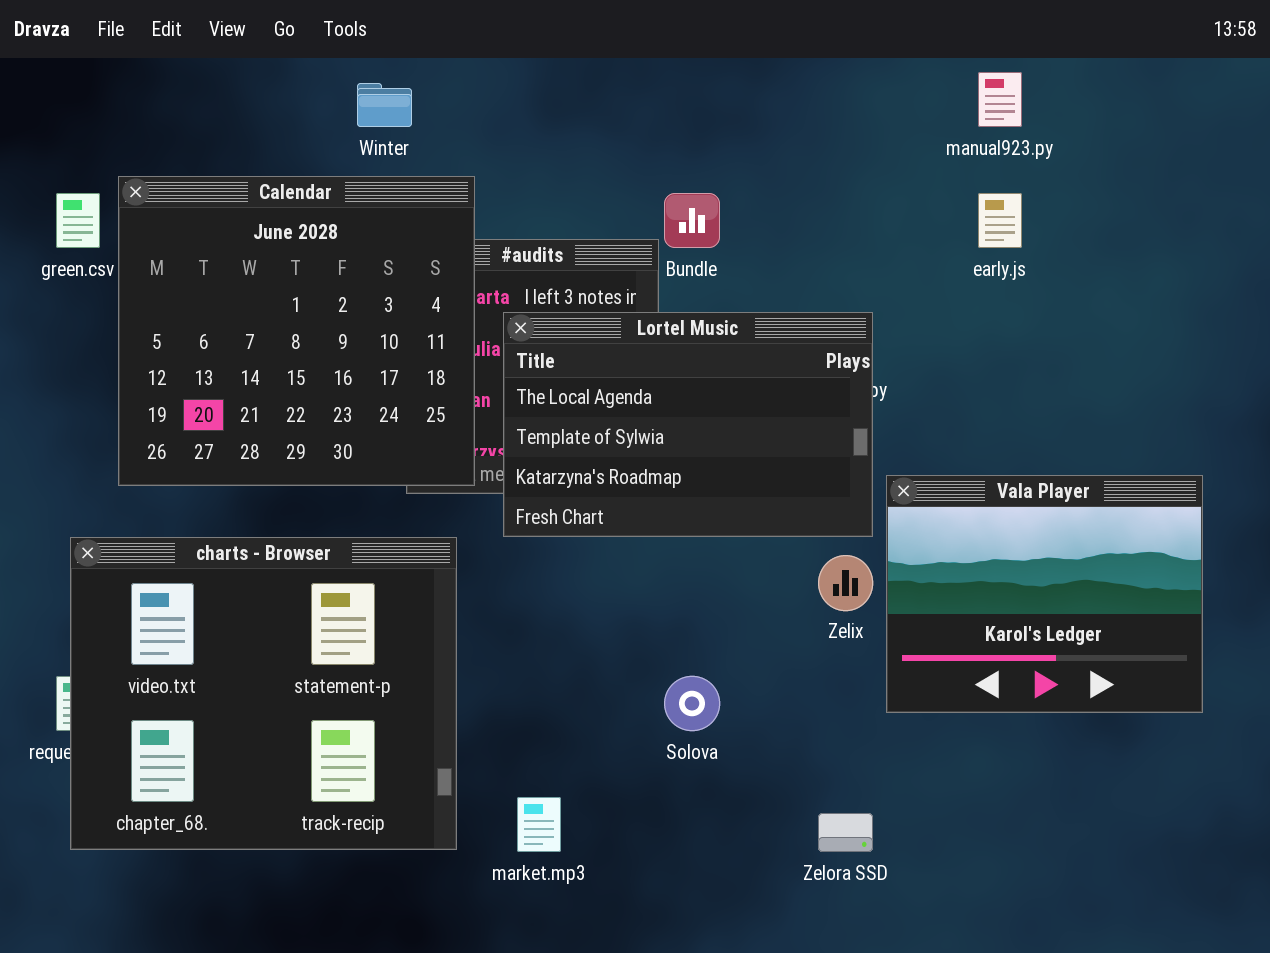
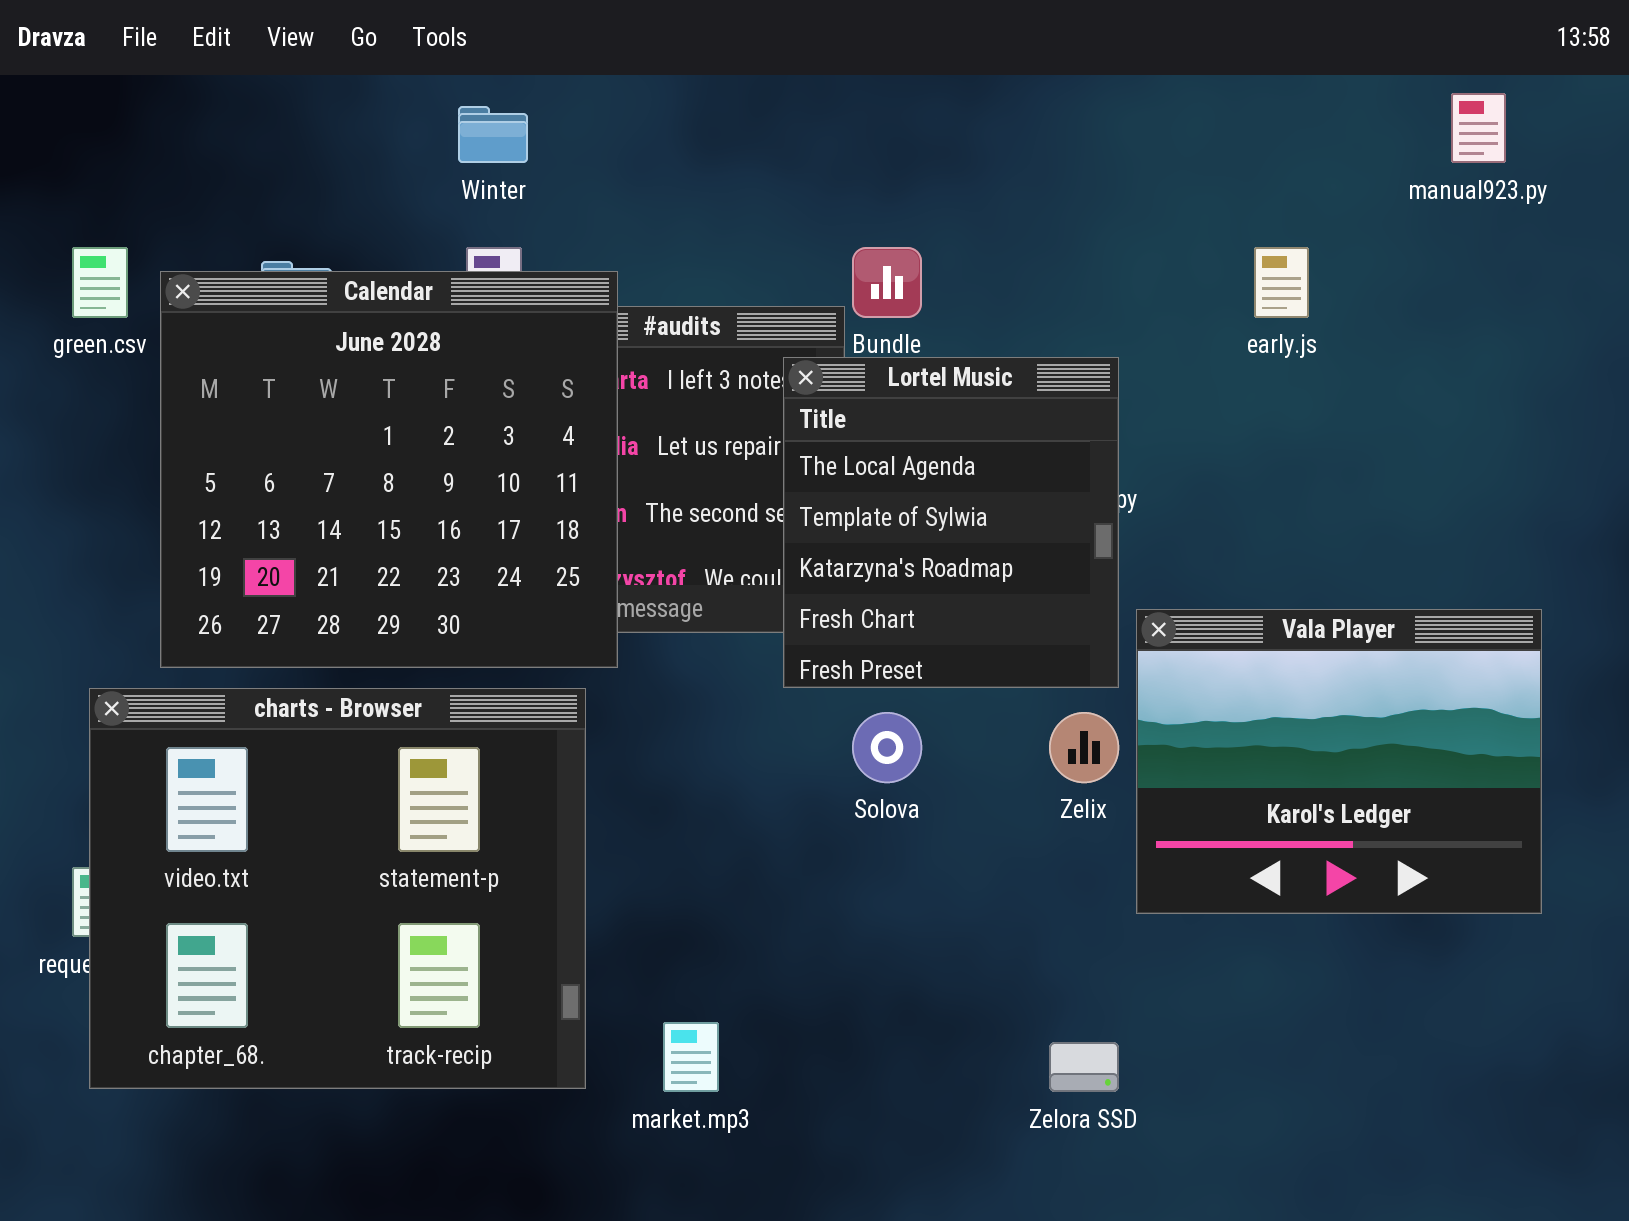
manual923.py: [978,72,1022,127] -> [1451,93,1506,163], moved
Calendar: [118,176,475,486] -> [160,271,618,668], moved
Lortel Music: [503,312,873,537] -> [783,357,1119,688], resized
Solova: [664,676,720,731] -> [852,712,922,783], moved

